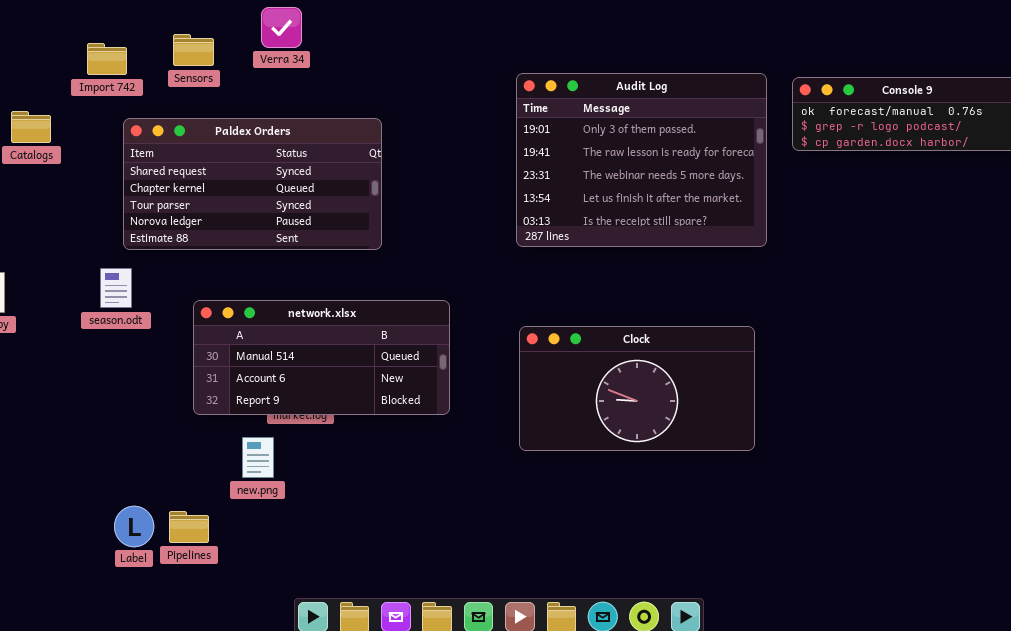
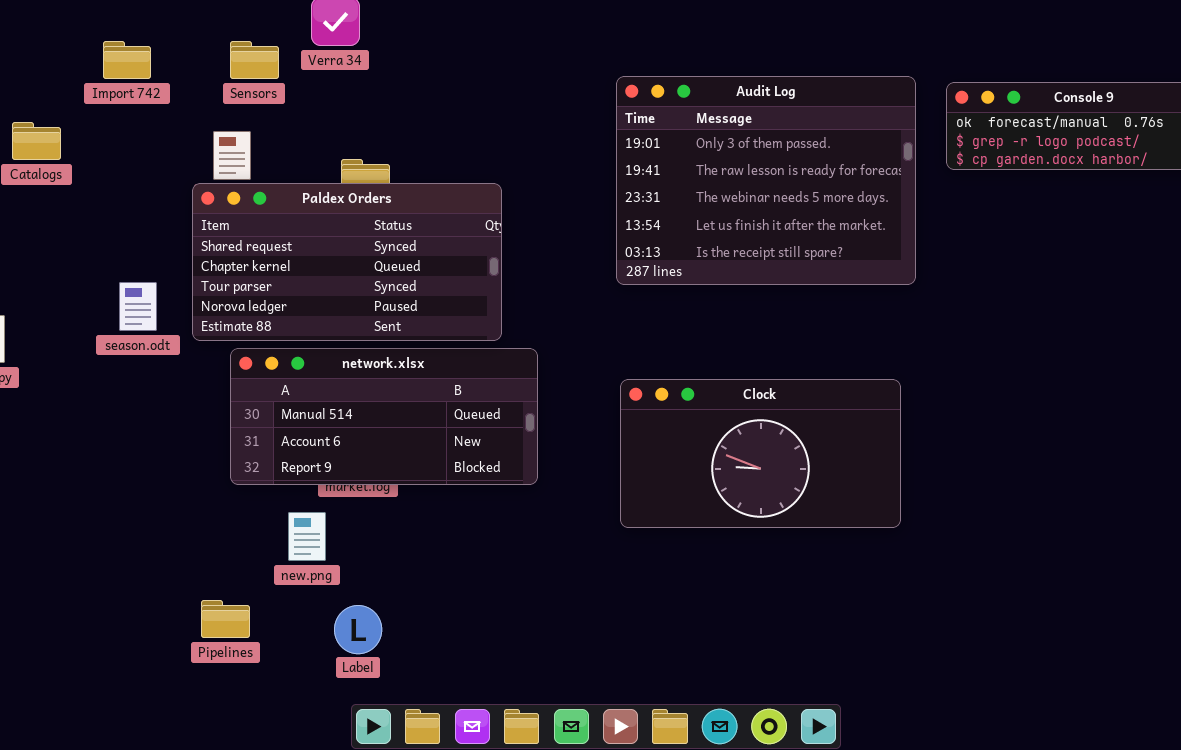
Sensors: [173,34,214,66] -> [230,41,279,79], moved
Paldex Orders: [123,118,382,250] -> [192,183,502,341], moved
season.odt: [100,268,132,308] -> [119,282,157,331], moved
Label: [114,506,154,547] -> [334,605,382,654], moved

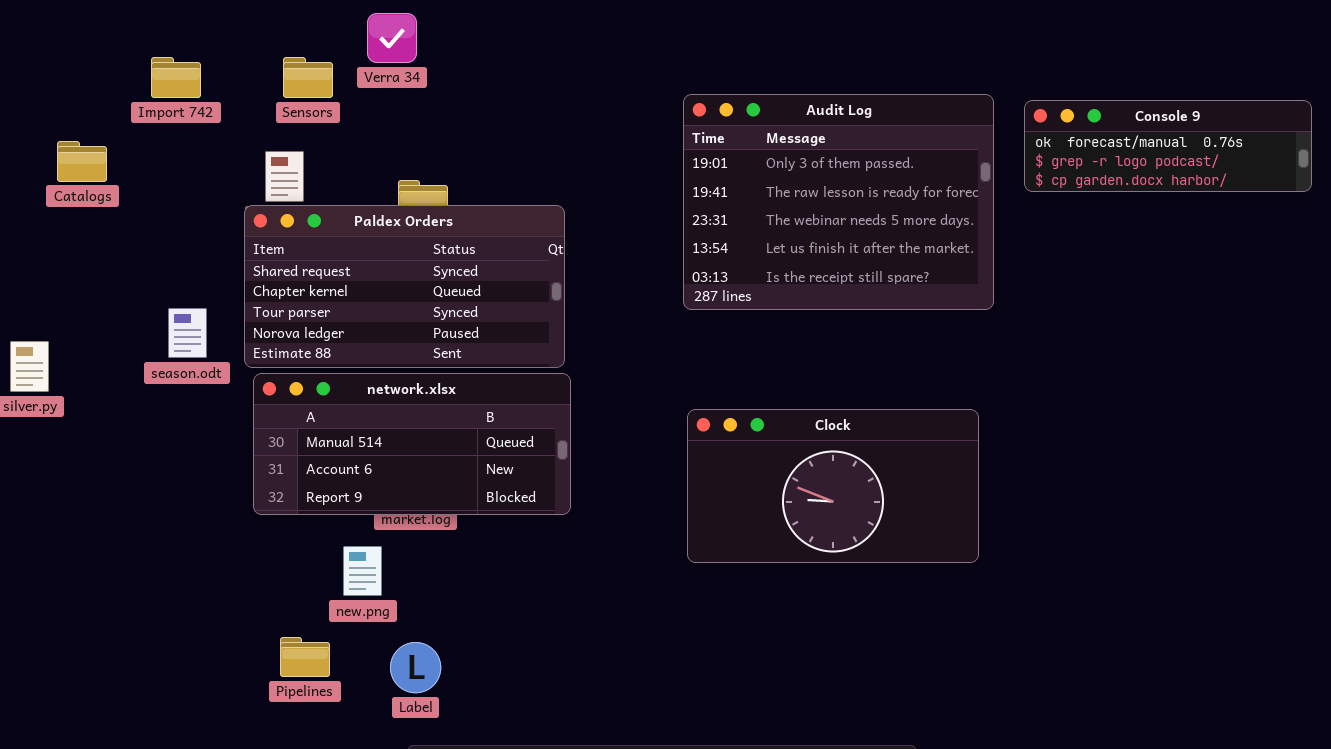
network.xlsx: [230,348,538,485] -> [253,373,571,515], moved
Pipelines: [201,600,250,638] -> [280,637,330,677], moved

